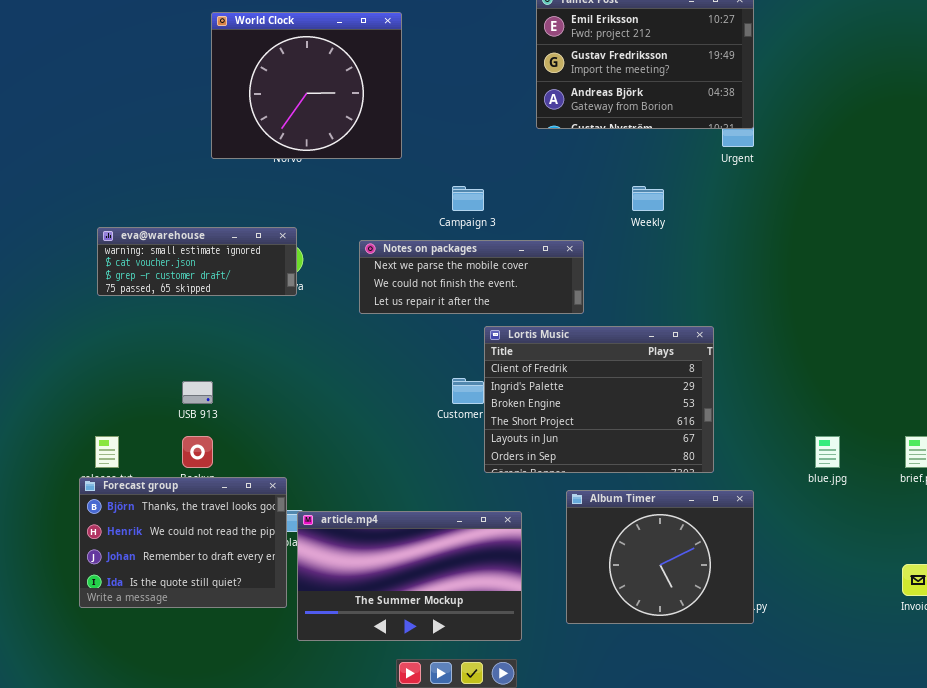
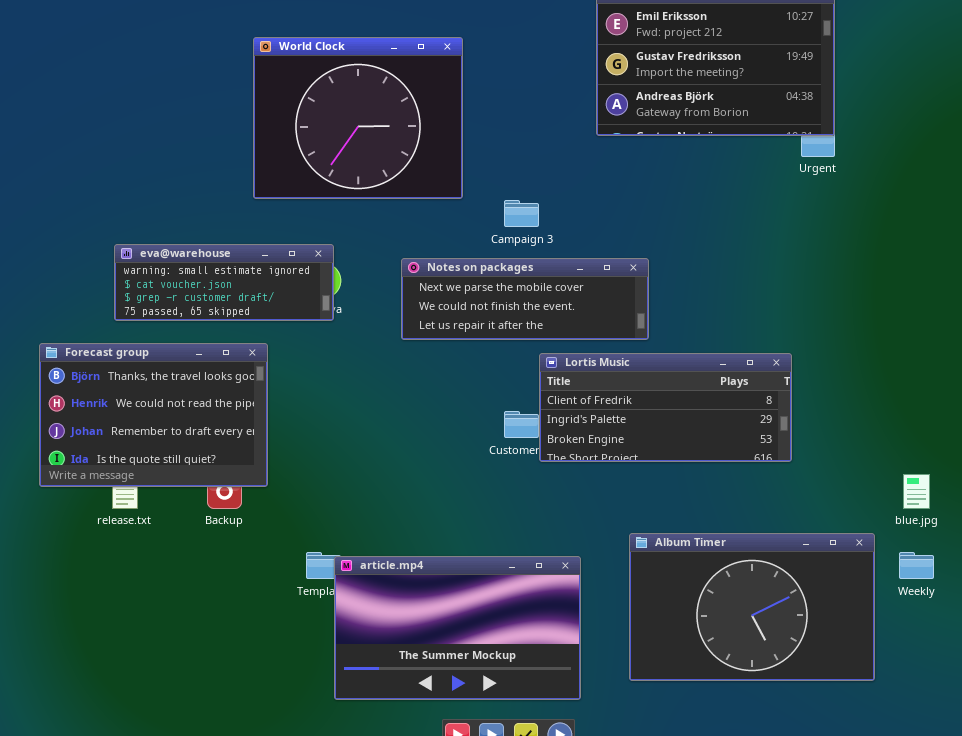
World Clock: [211,12,402,159] -> [253,37,463,199], moved
Weekly: [632,186,664,211] -> [899,552,934,579], moved
Lortis Music: [484,326,714,473] -> [539,353,792,462], resized
Forecast group: [79,477,287,608] -> [39,343,268,487], moved
Album Timer: [566,490,754,624] -> [629,533,875,681], resized

